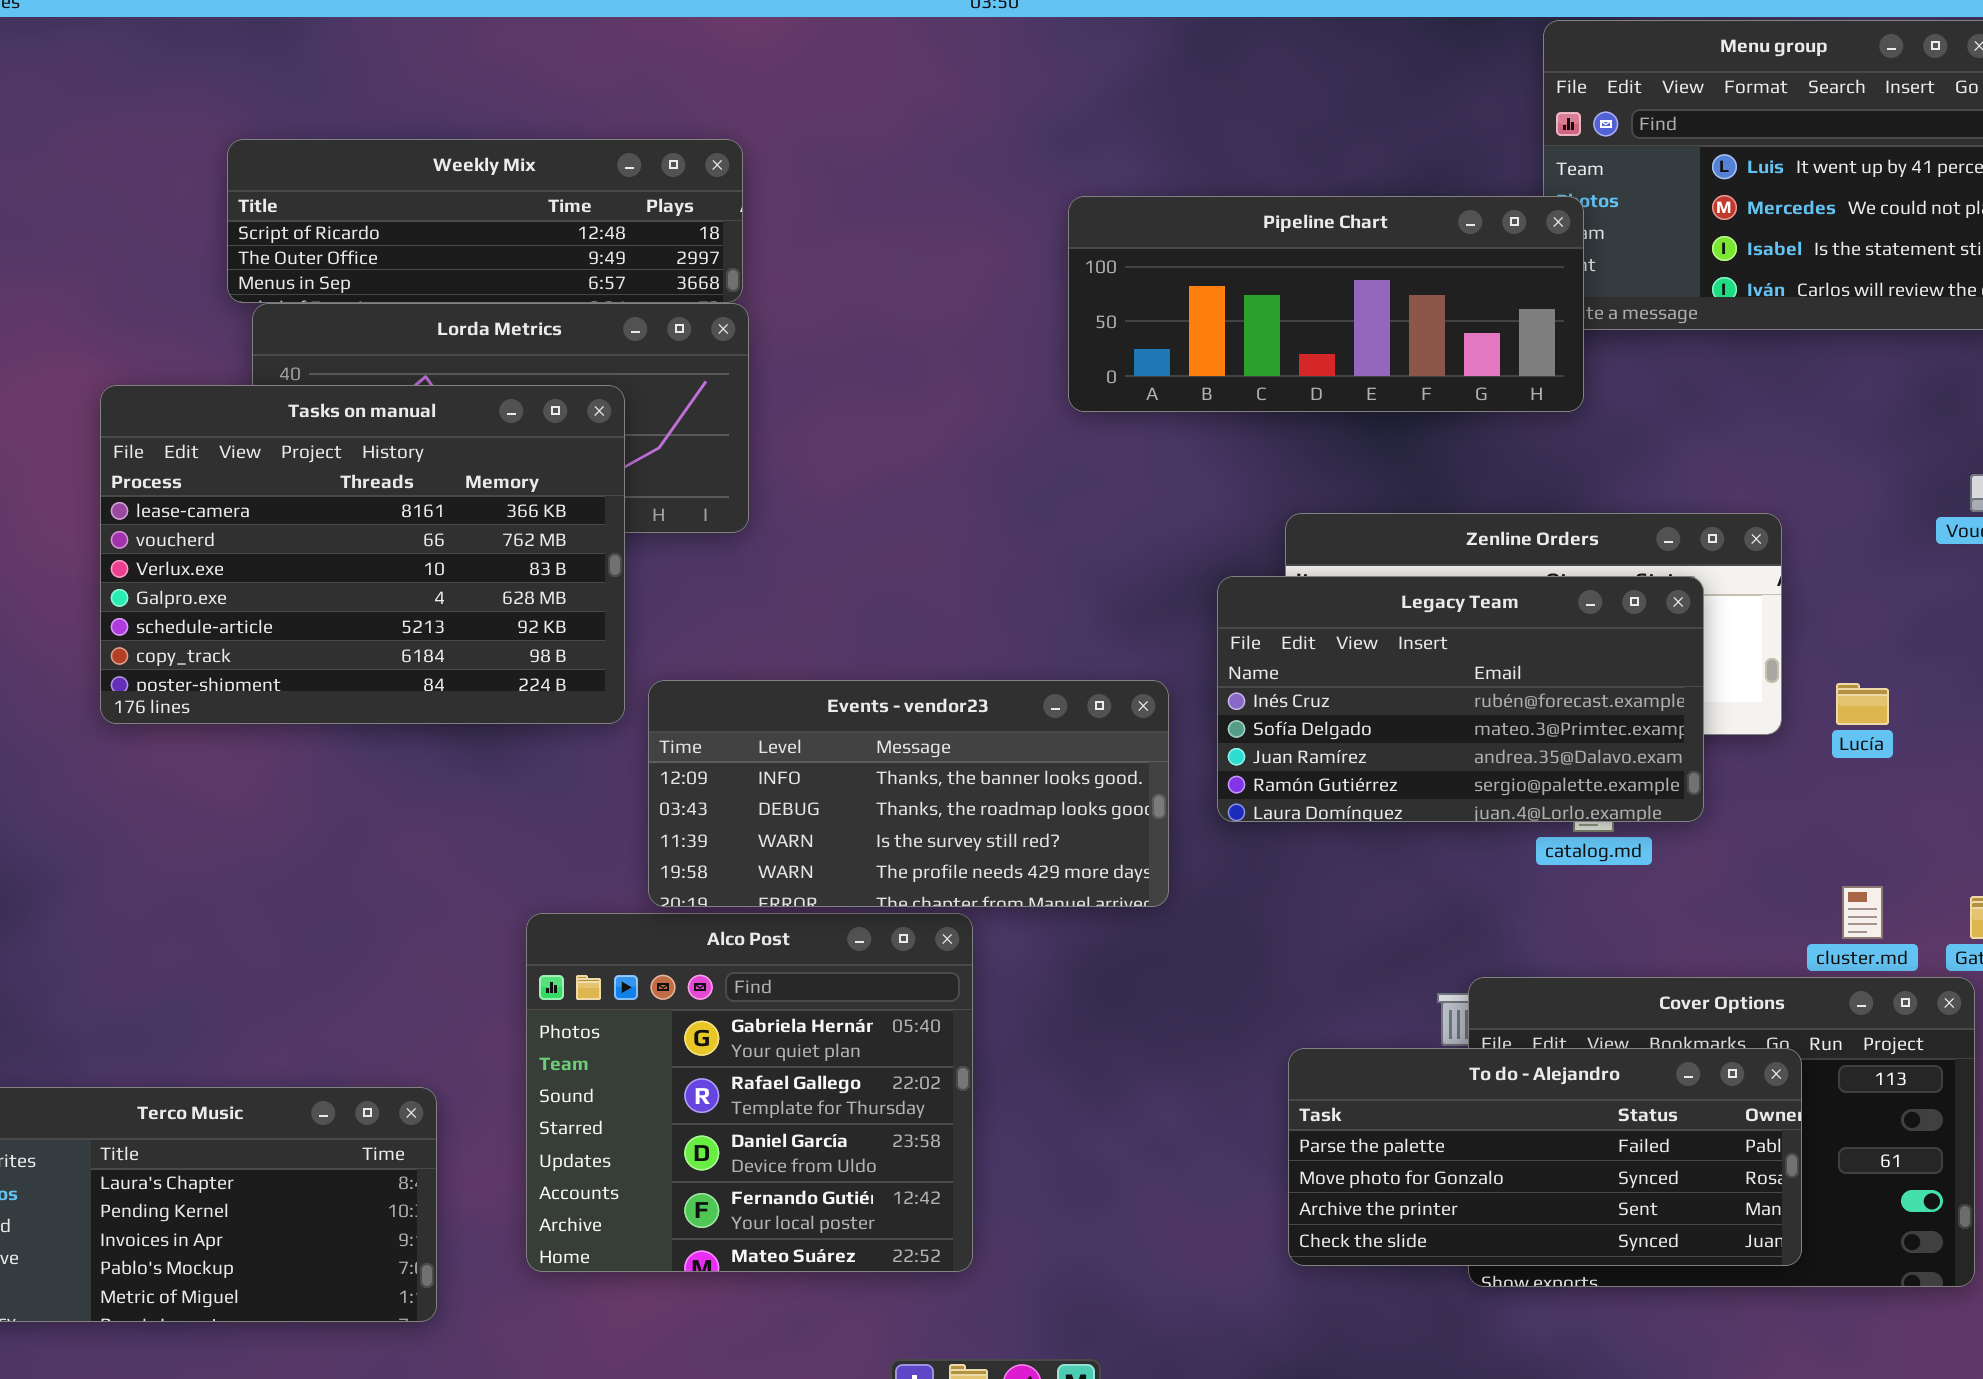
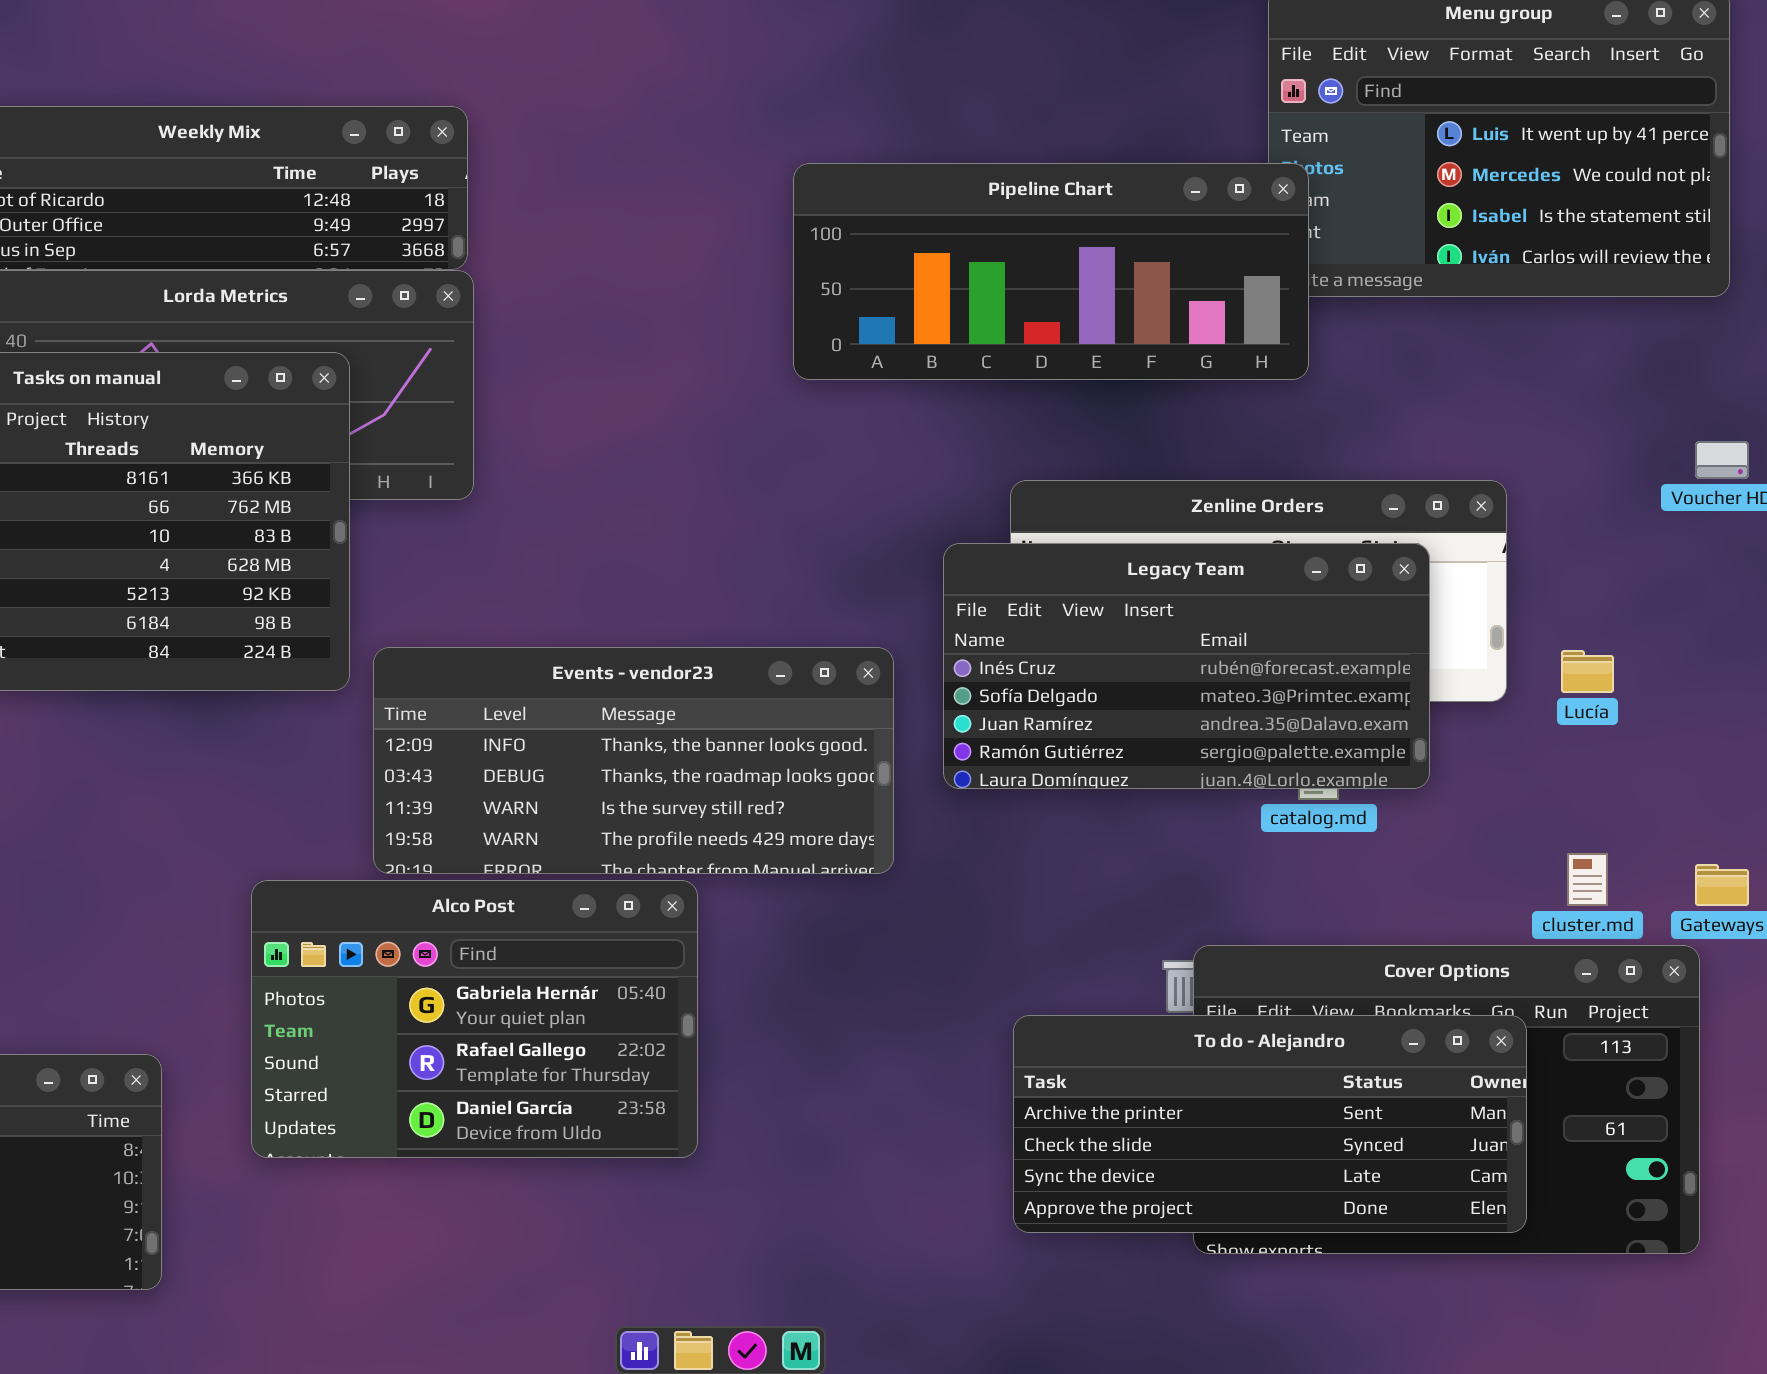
Alco Post: [526,913,973,1272] -> [251,880,698,1158], resized
To do - Alejandro: [1288,1048,1802,1266] -> [1013,1015,1527,1233], scrolled down 2 rows

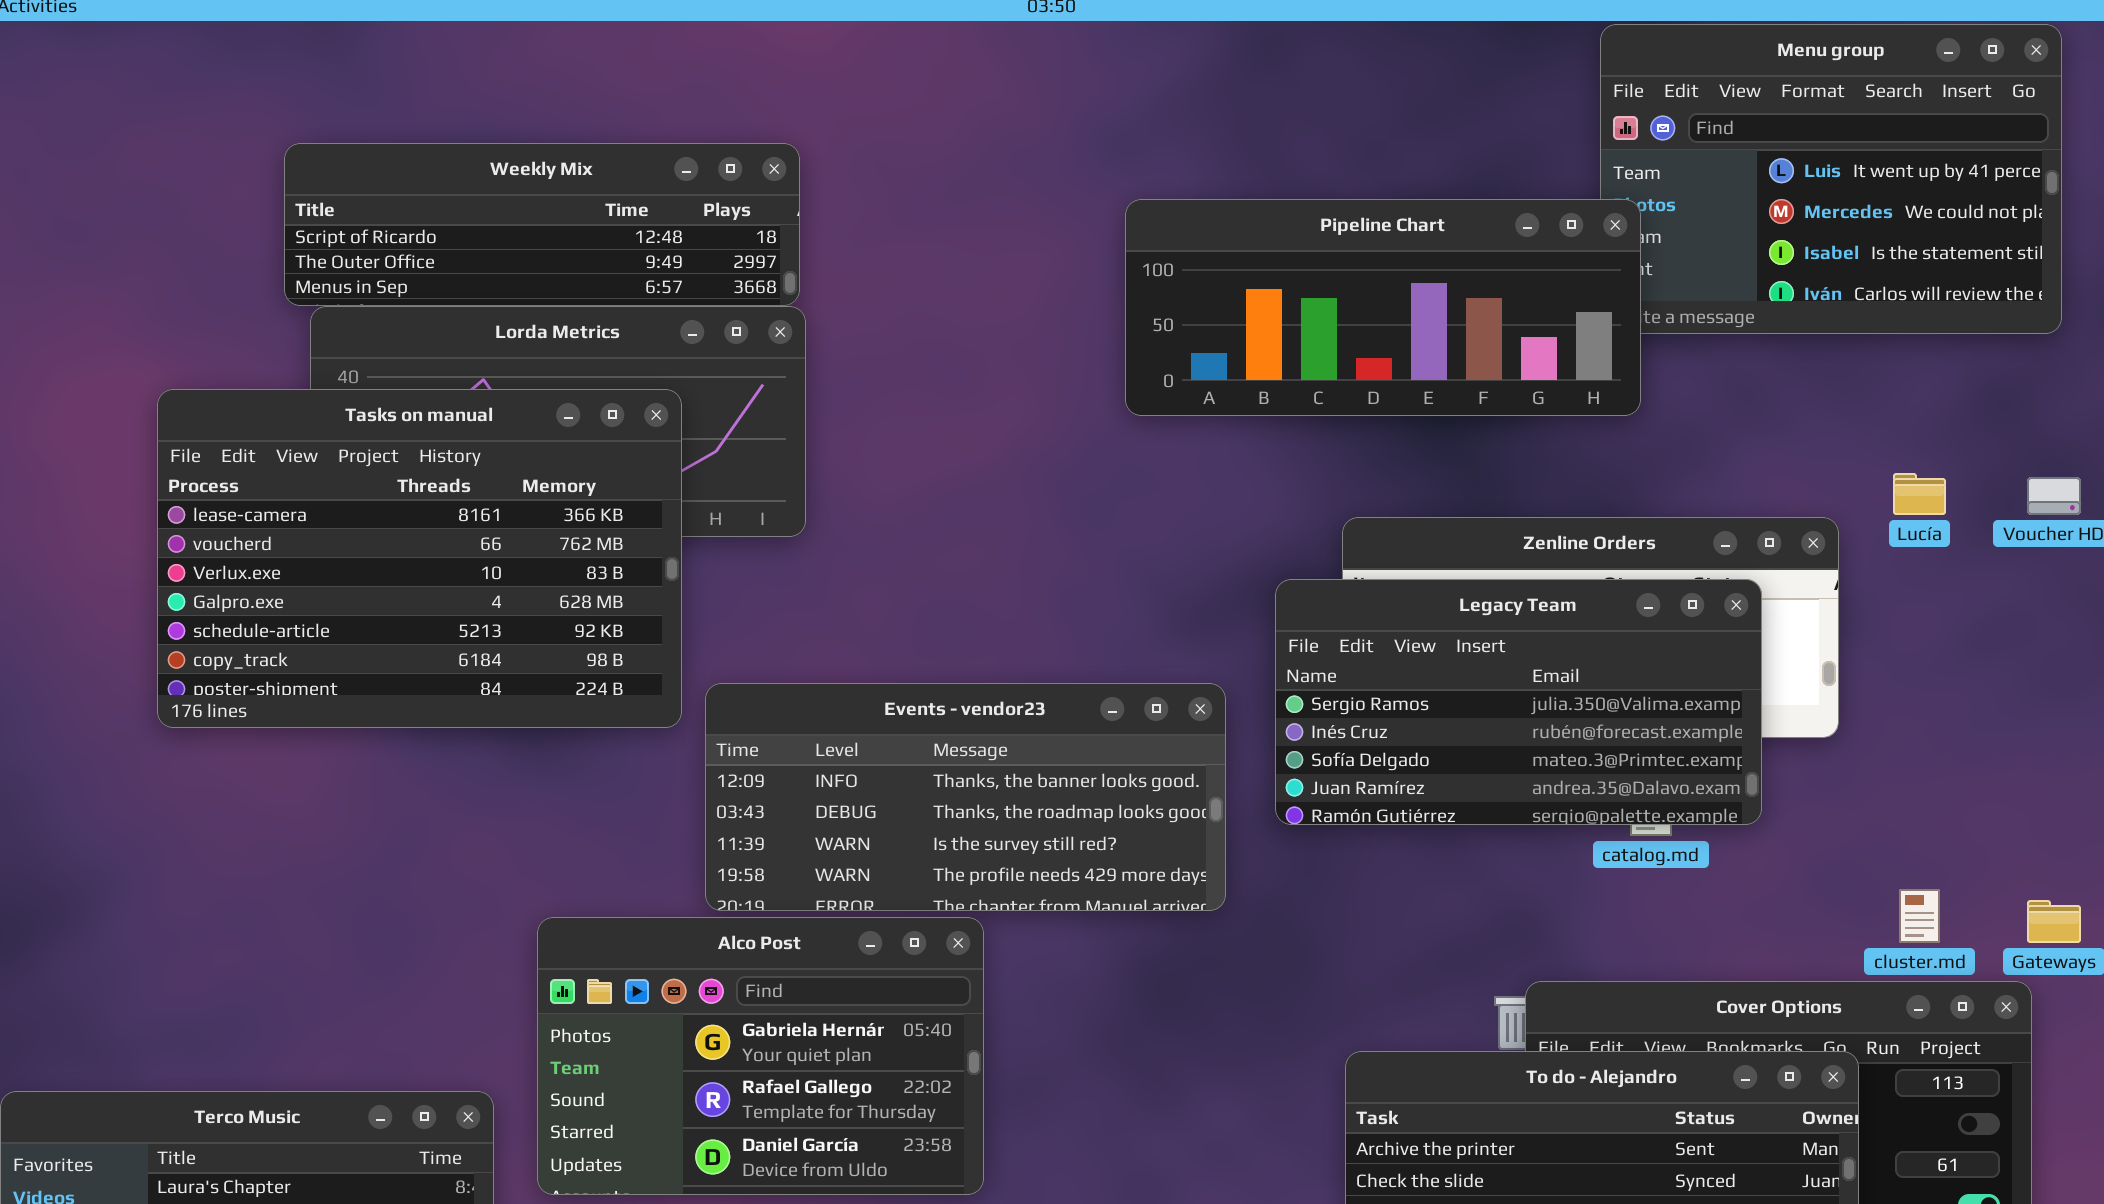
Legacy Team: [943,543,1430,789] -> [1275,579,1762,825], scrolled up 1 row
Lucía: [1561,650,1614,693] -> [1893,473,1946,515], moved
Alco Post: [251,880,698,1158] -> [537,917,984,1195], moved

